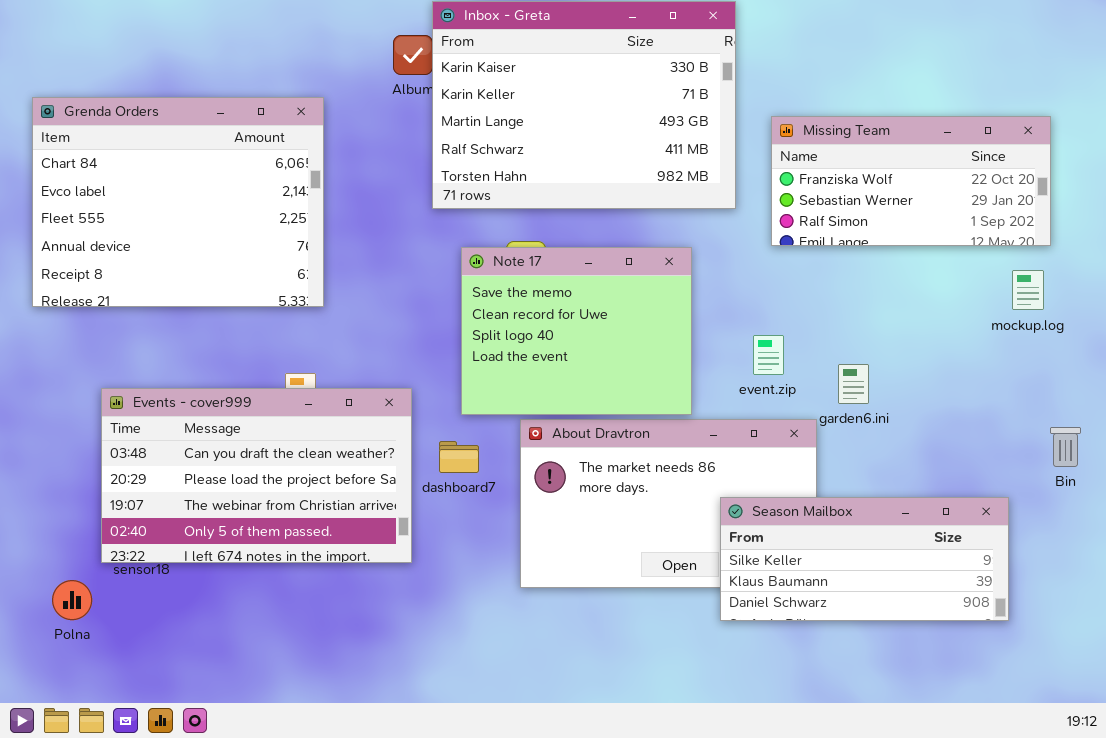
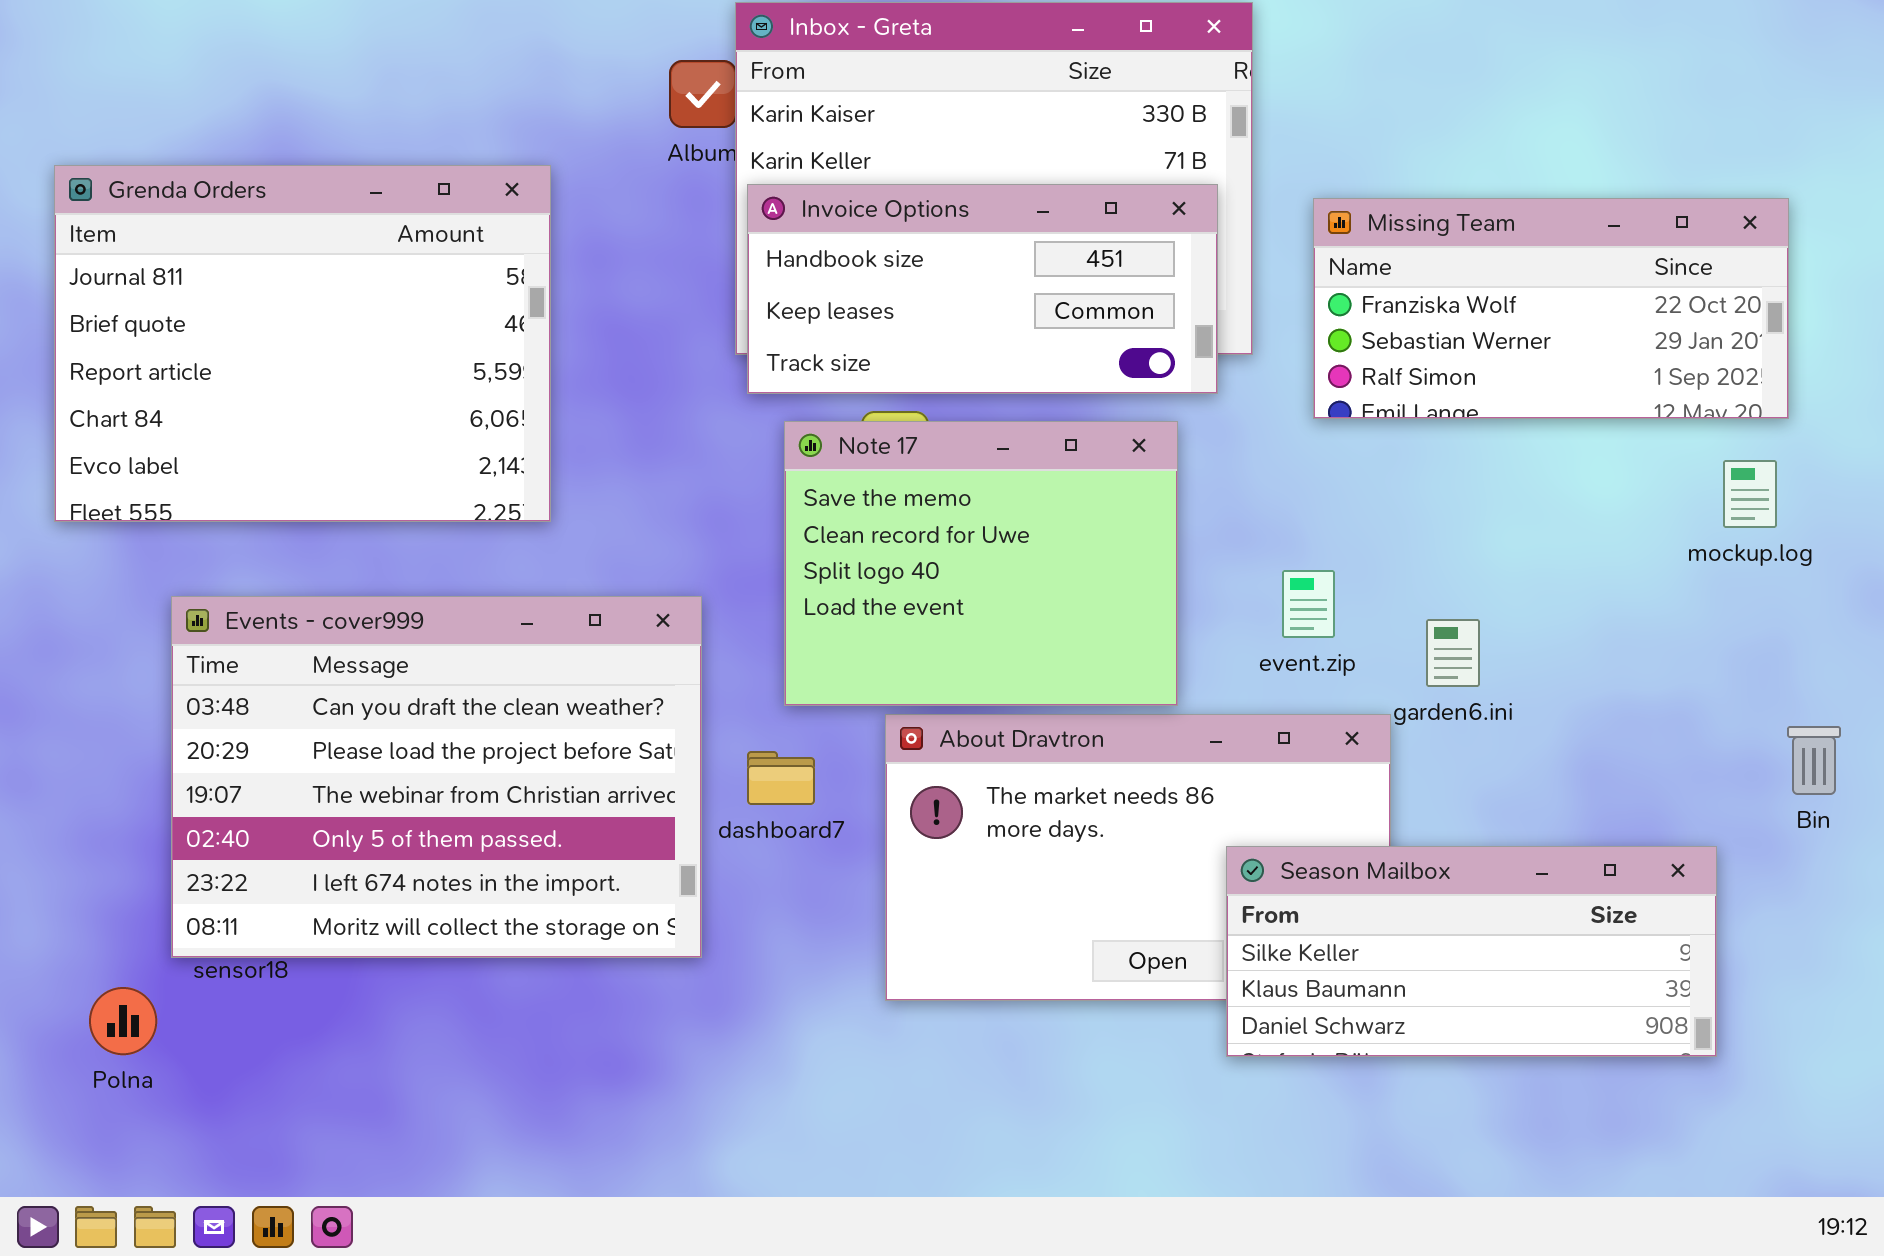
Grenda Orders: [32,97,324,307] -> [54,165,551,522], scrolled up 3 rows
Invoice Options: none -> [747,184,1218,394], opened
Events - cover999: [101,388,412,563] -> [171,596,702,958], resized

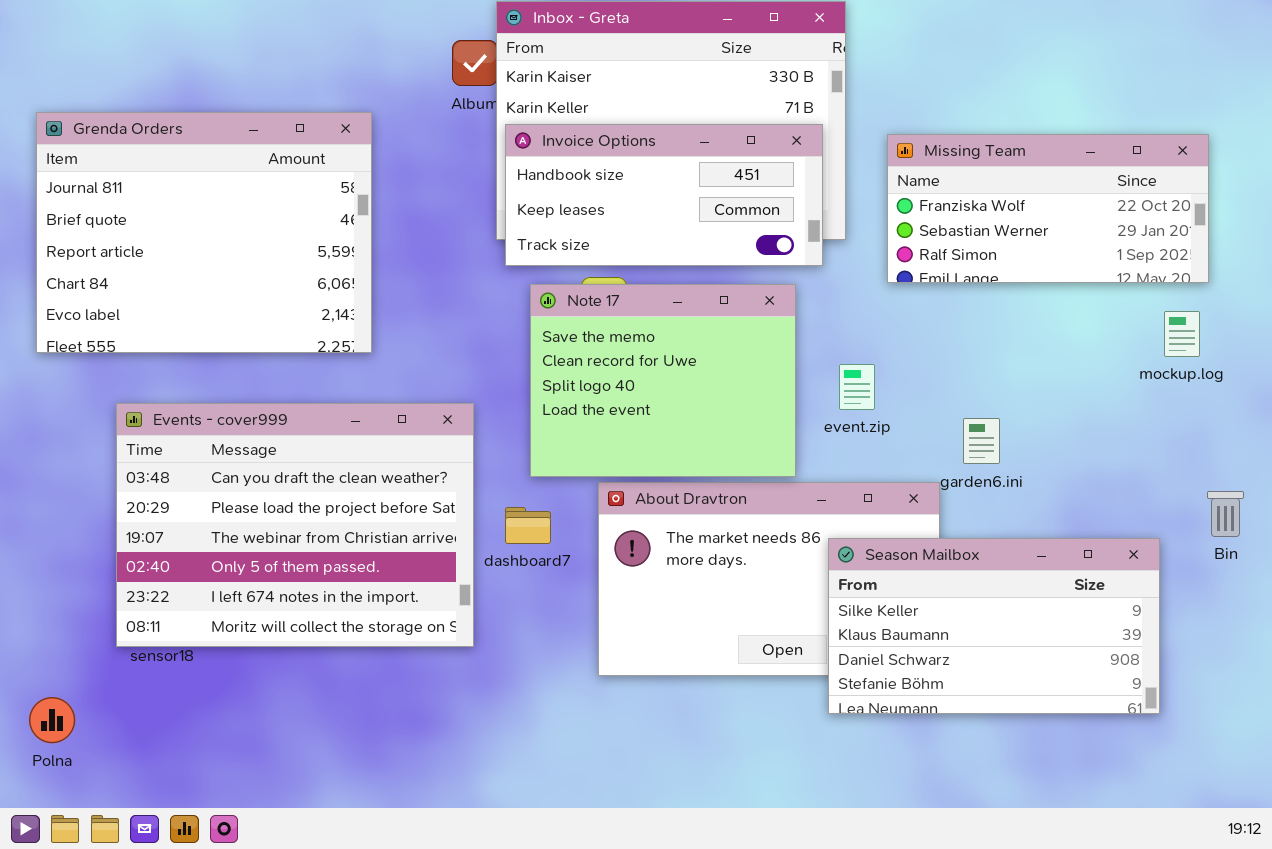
event.zip: [1282,570,1335,638] -> [839,364,875,410], moved
Season Mailbox: [1226,846,1717,1057] -> [828,538,1160,714], resized
Polna: [89,987,157,1055] -> [29,697,75,743], moved

